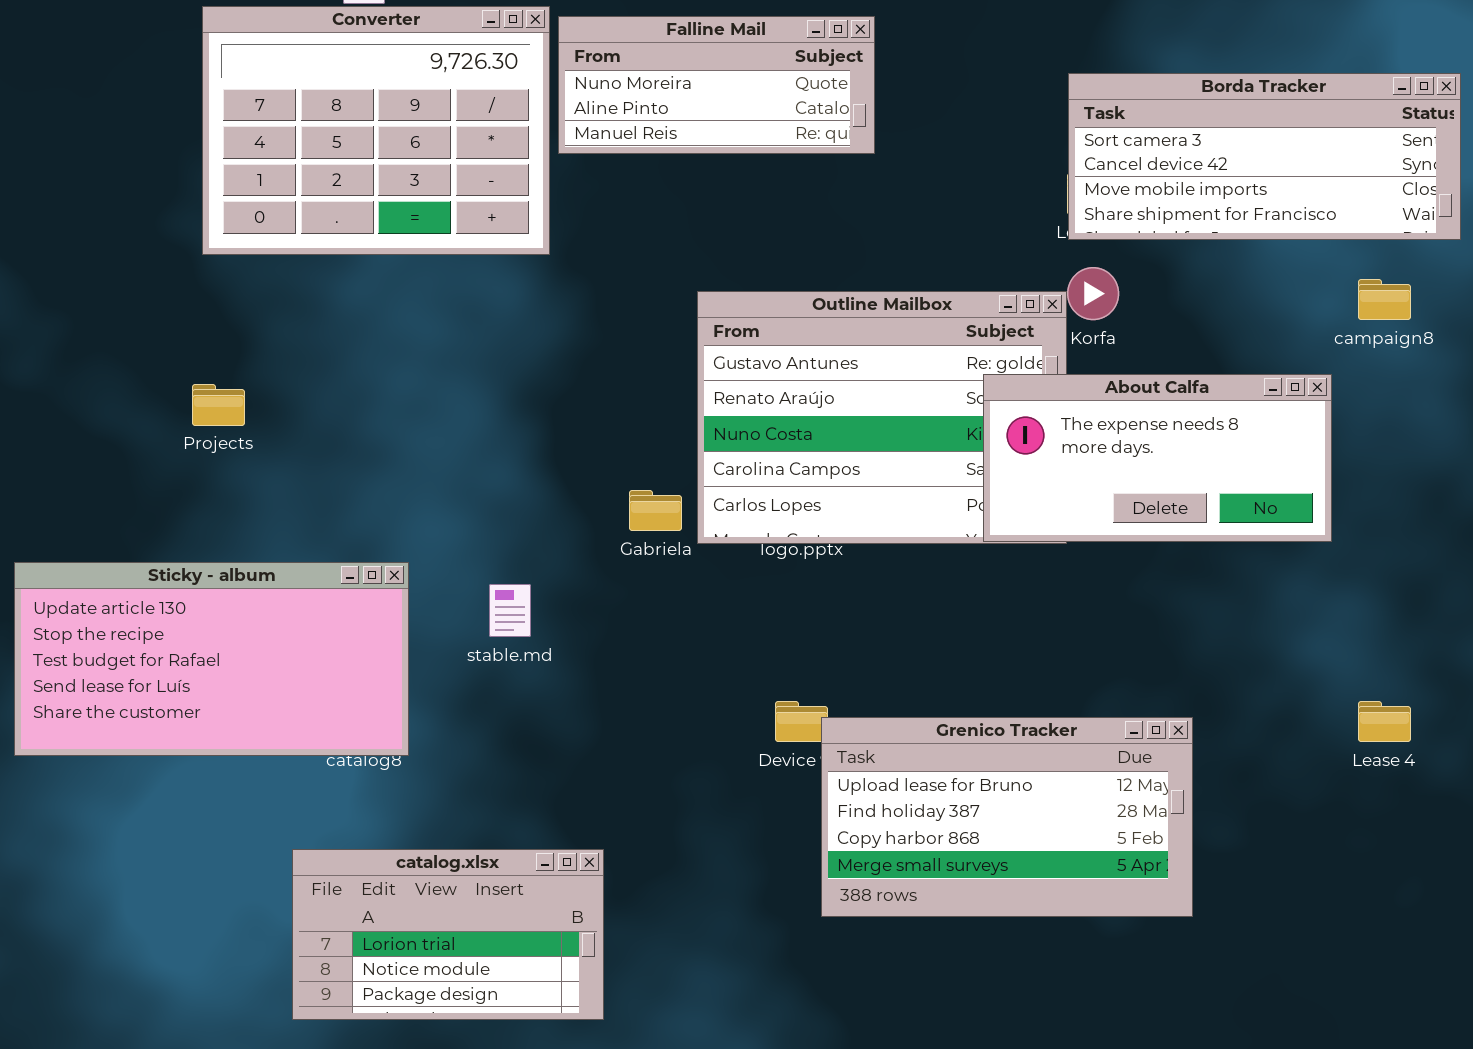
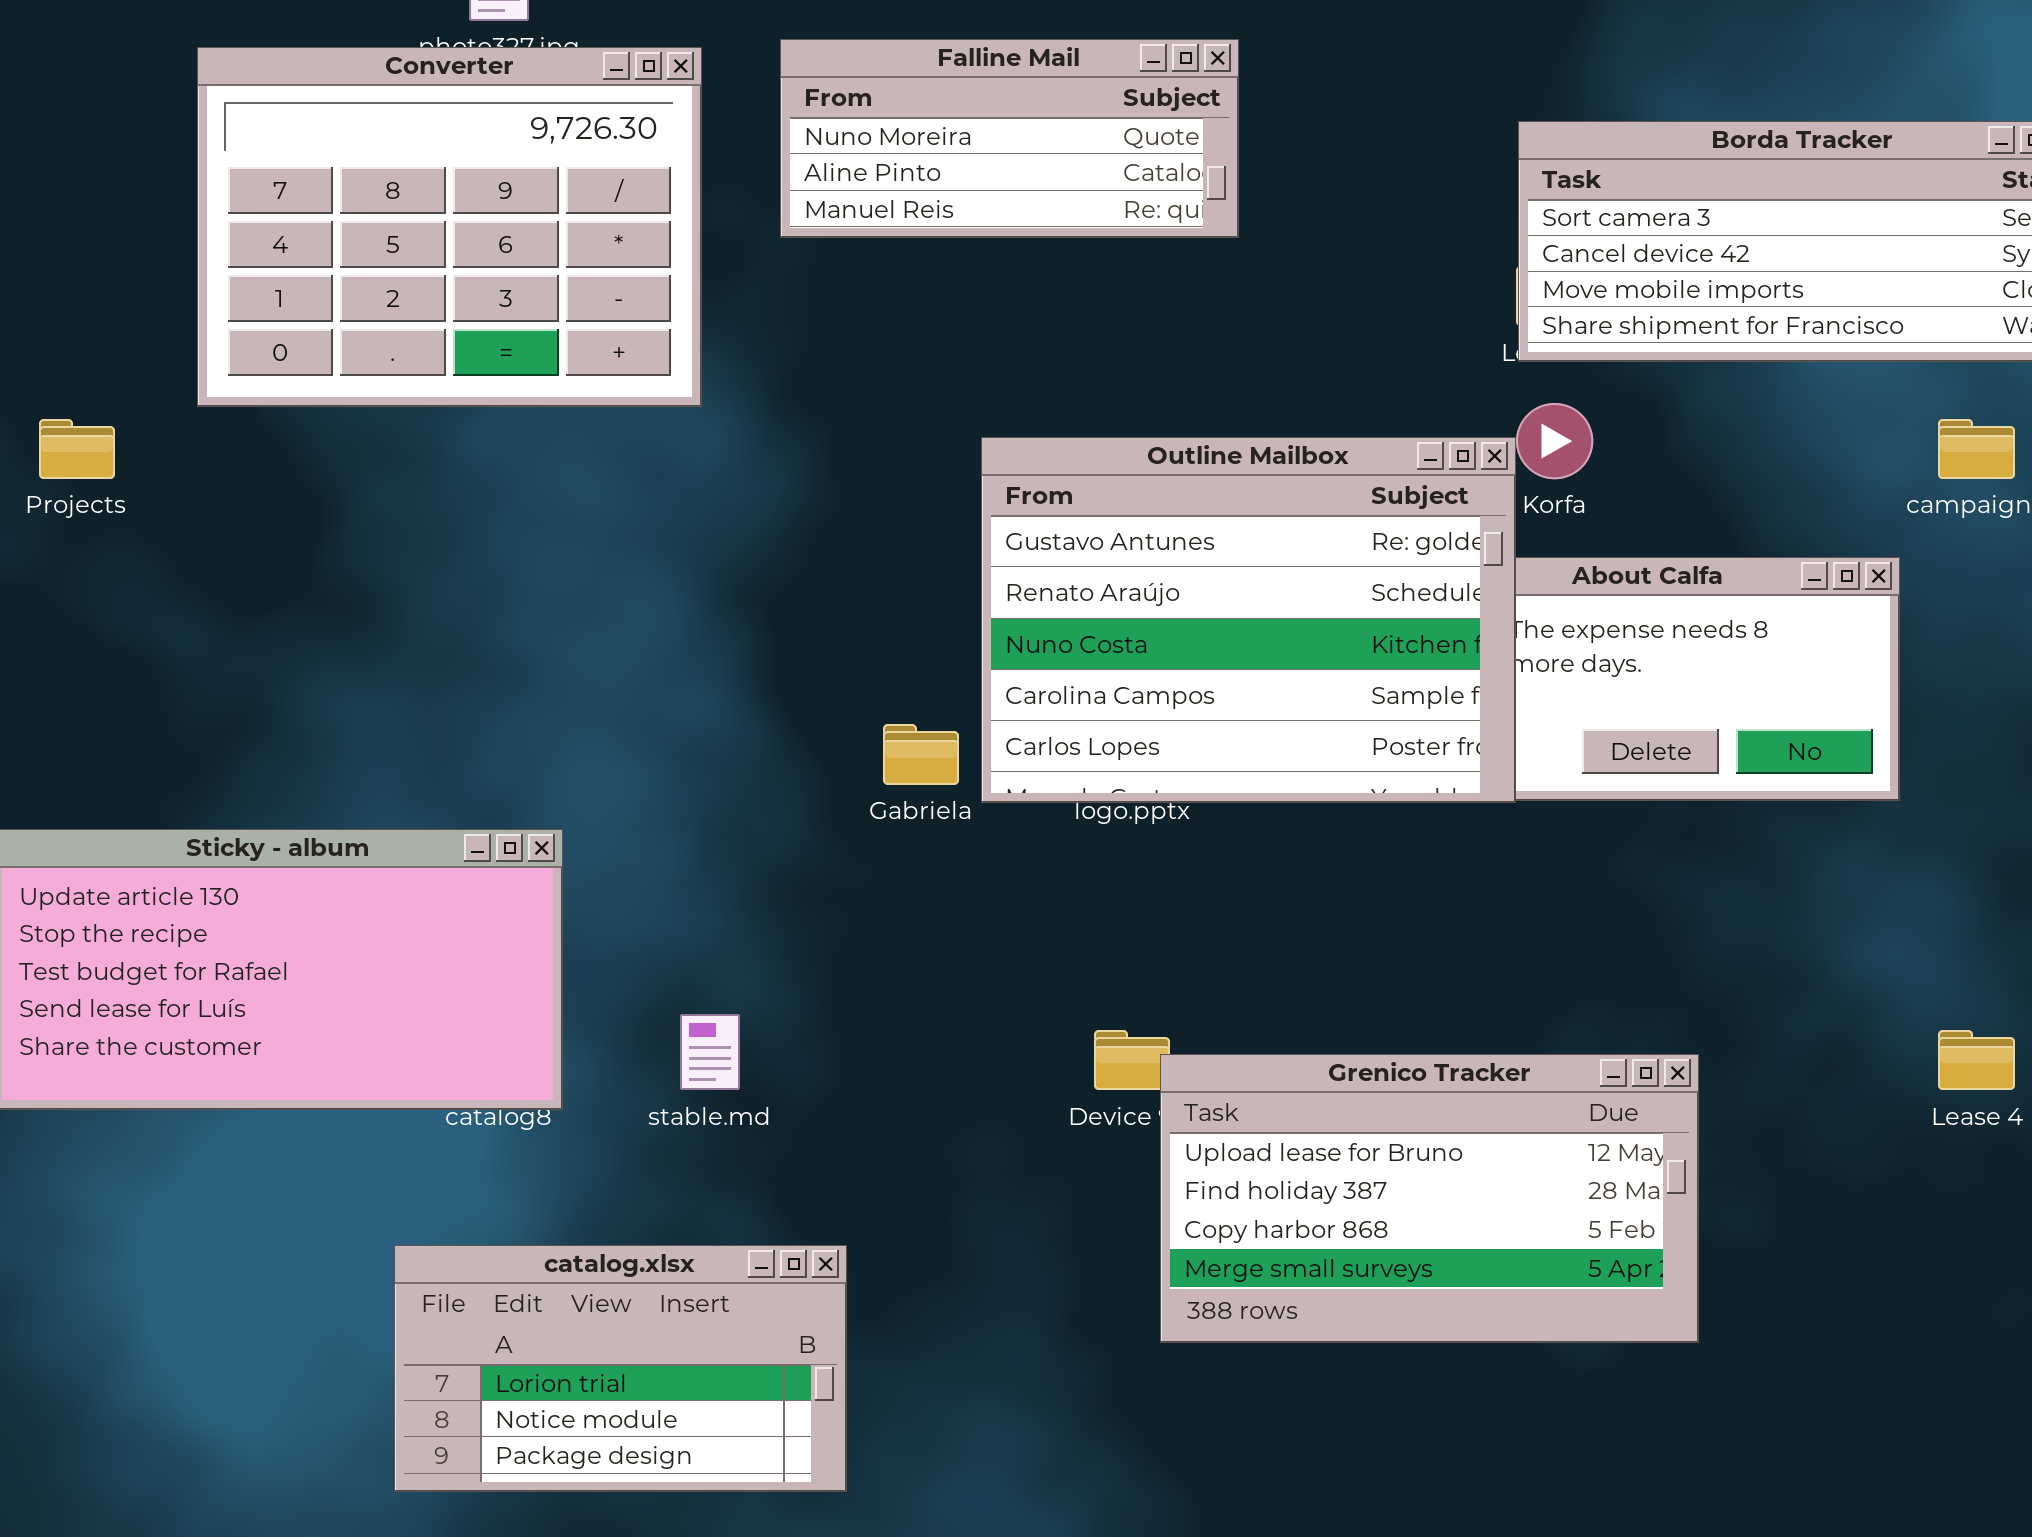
Converter: [202,6,550,255] -> [197,47,702,407], moved
Outline Mailbox: [697,291,1067,544] -> [981,437,1516,803], raised
Projects: [192,384,245,426] -> [39,419,115,479], moved
stable.md: [489,584,531,637] -> [680,1014,740,1090], moved

